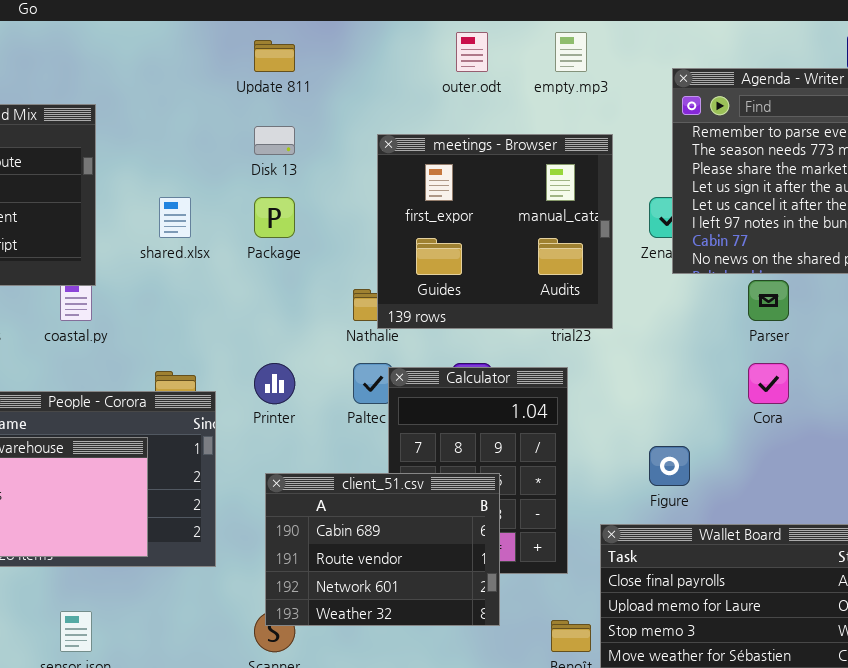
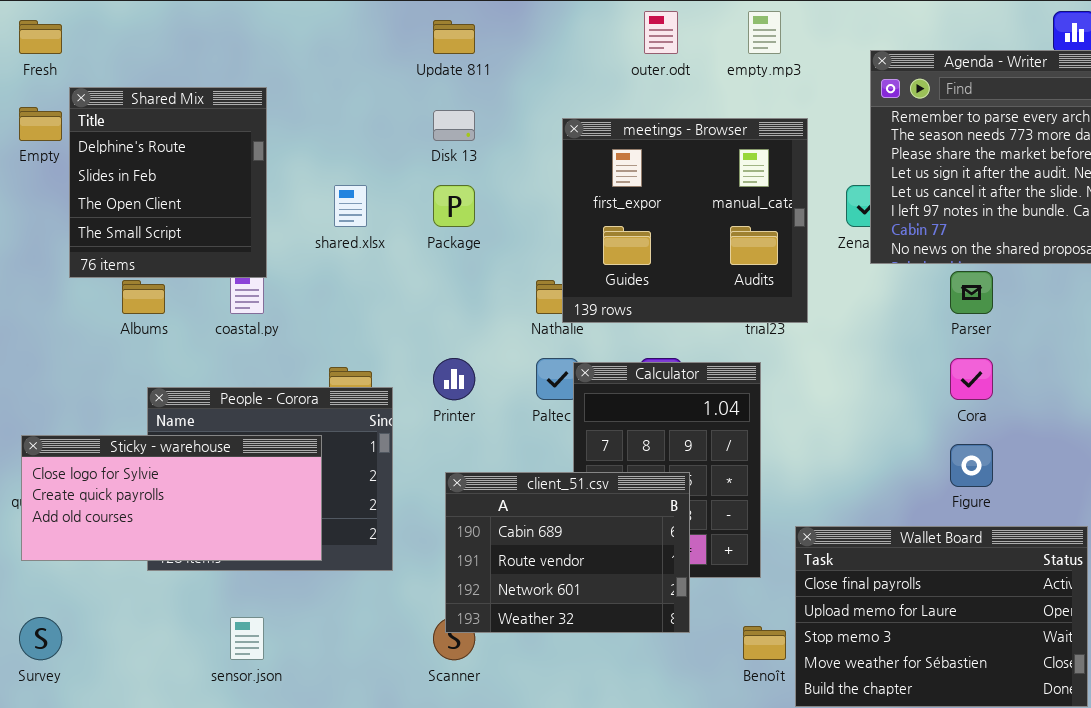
Figure: [649,446,690,486] -> [950,444,993,487], moved

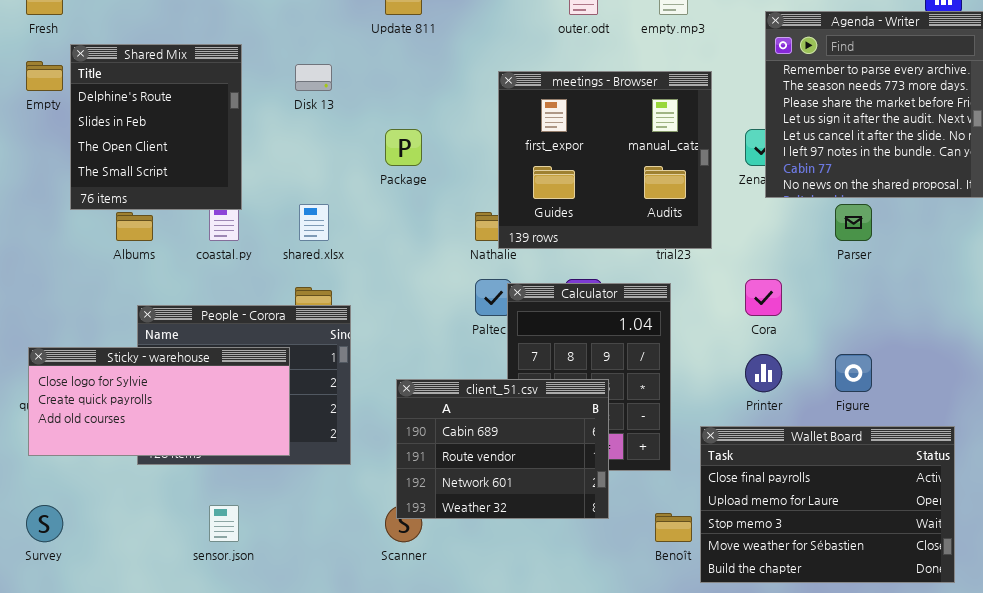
Disk 13: [433,110,475,141] -> [295,64,332,91], moved
shared.xlsx: [334,185,367,227] -> [299,204,329,241], moved
Printer: [433,358,475,400] -> [745,354,782,392], moved
Cora: [950,358,993,400] -> [745,279,782,316], moved

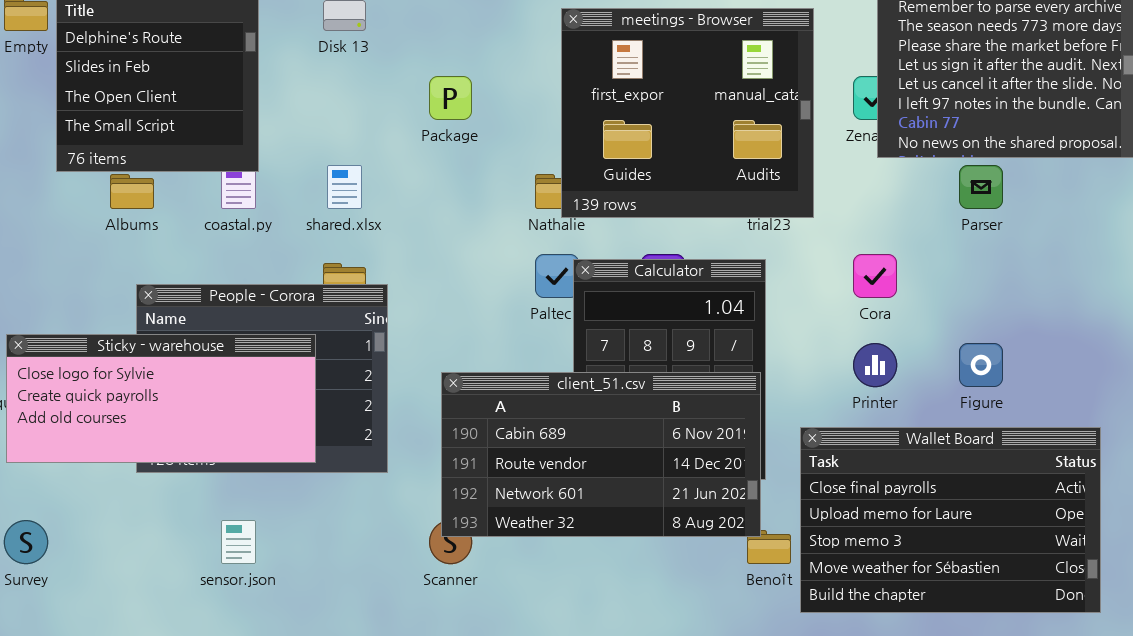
client_51.csv: [396,379,609,519] -> [441,372,761,537], resized

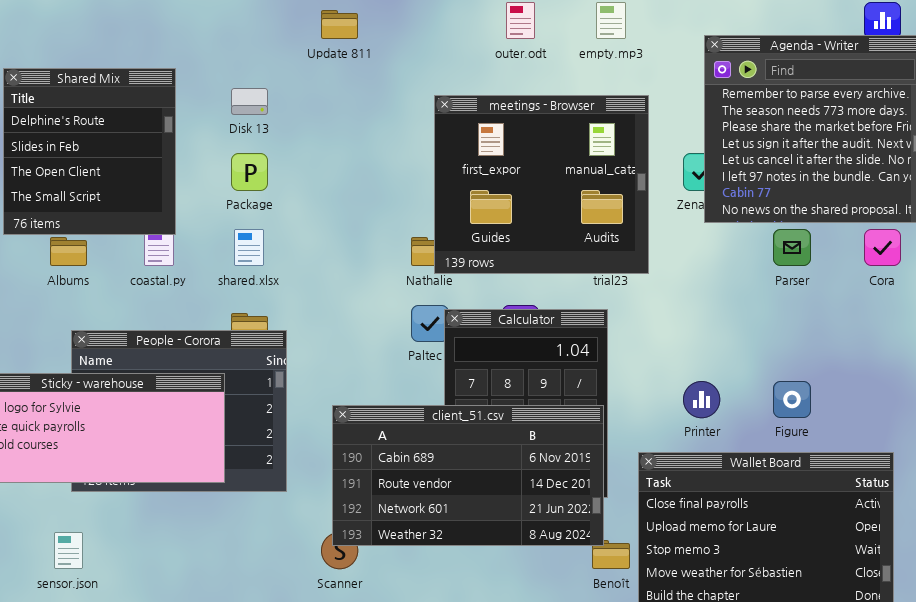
Package: [429,76,472,120] -> [231,153,268,191], moved
Cora: [853,254,897,298] -> [864,229,901,266], moved
sensor.json: [221,520,256,564] -> [54,532,83,569], moved

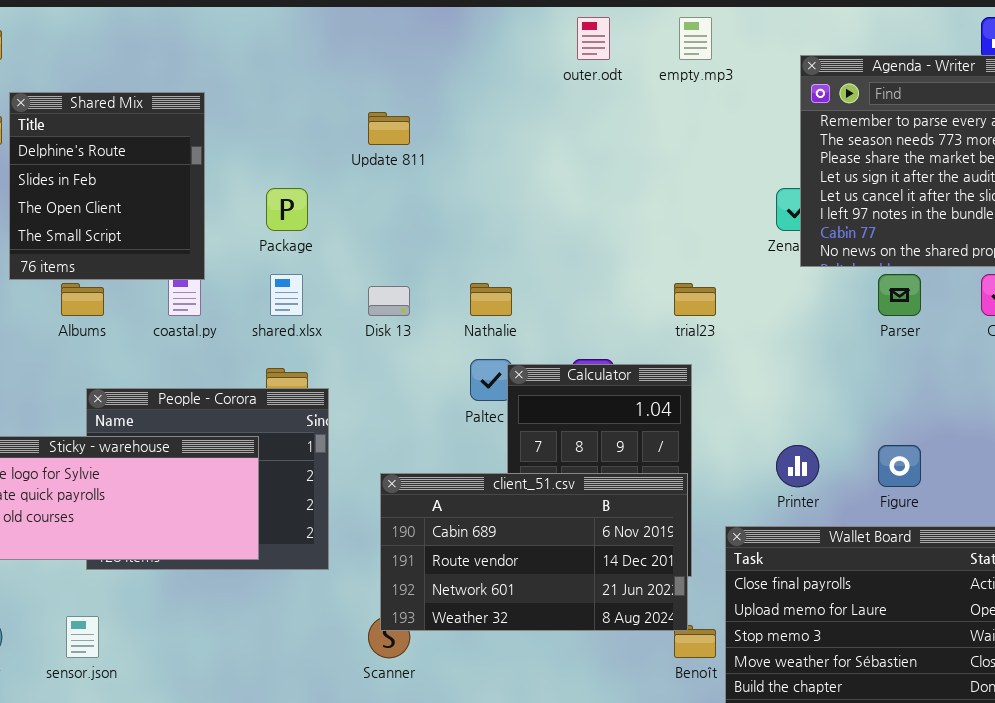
Update 811: [321,10,358,39] -> [368,112,410,145], moved
Disk 13: [231,88,268,115] -> [368,286,410,316], moved
meetings - Browser: [434,95,649,274] -> none, closed

